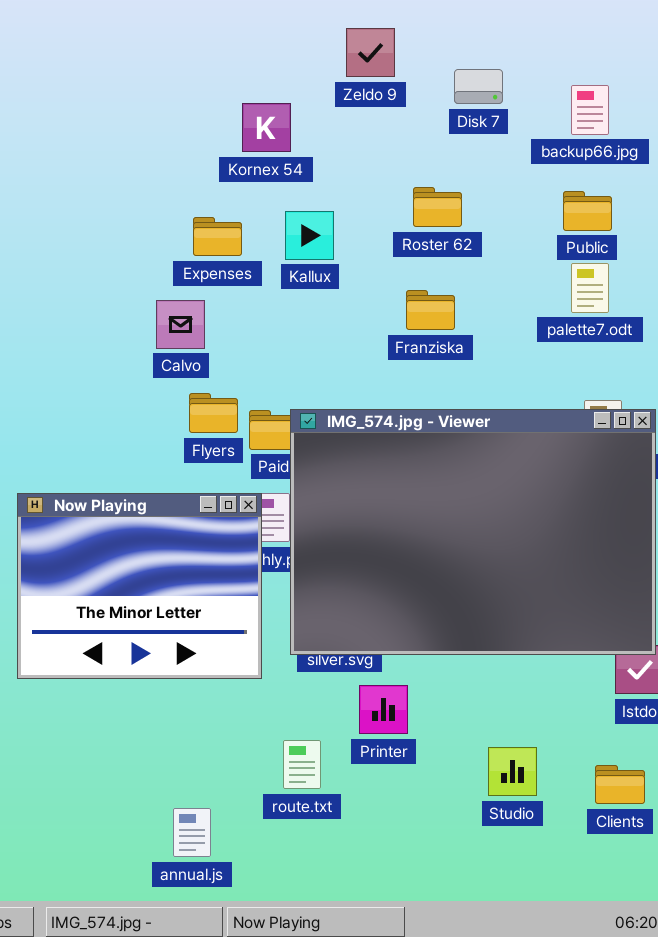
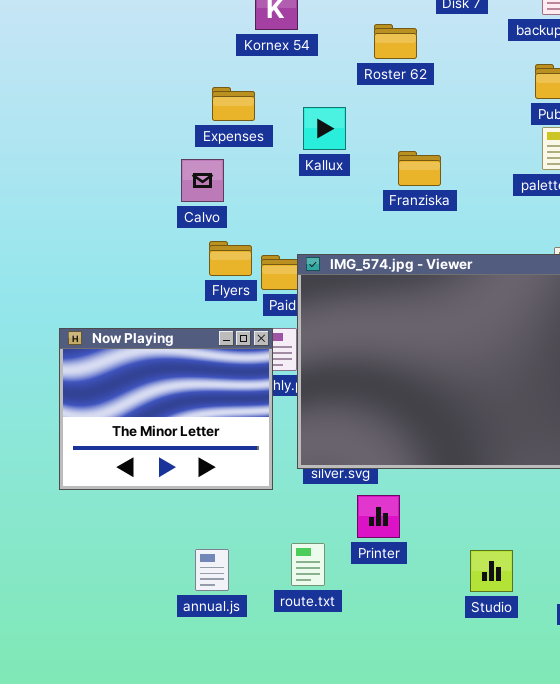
Roster 62: [413,187,462,227] -> [374,24,417,59], moved
Kallux: [285,211,334,260] -> [303,107,346,150], moved
annual.js: [173,808,211,857] -> [195,549,229,591], moved

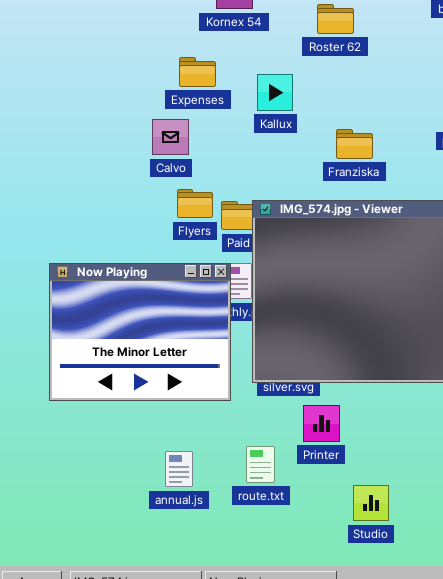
Franziska: [398,151,441,186] -> [336,129,373,159], moved
Studio: [470,550,513,592] -> [353,485,389,521], moved

